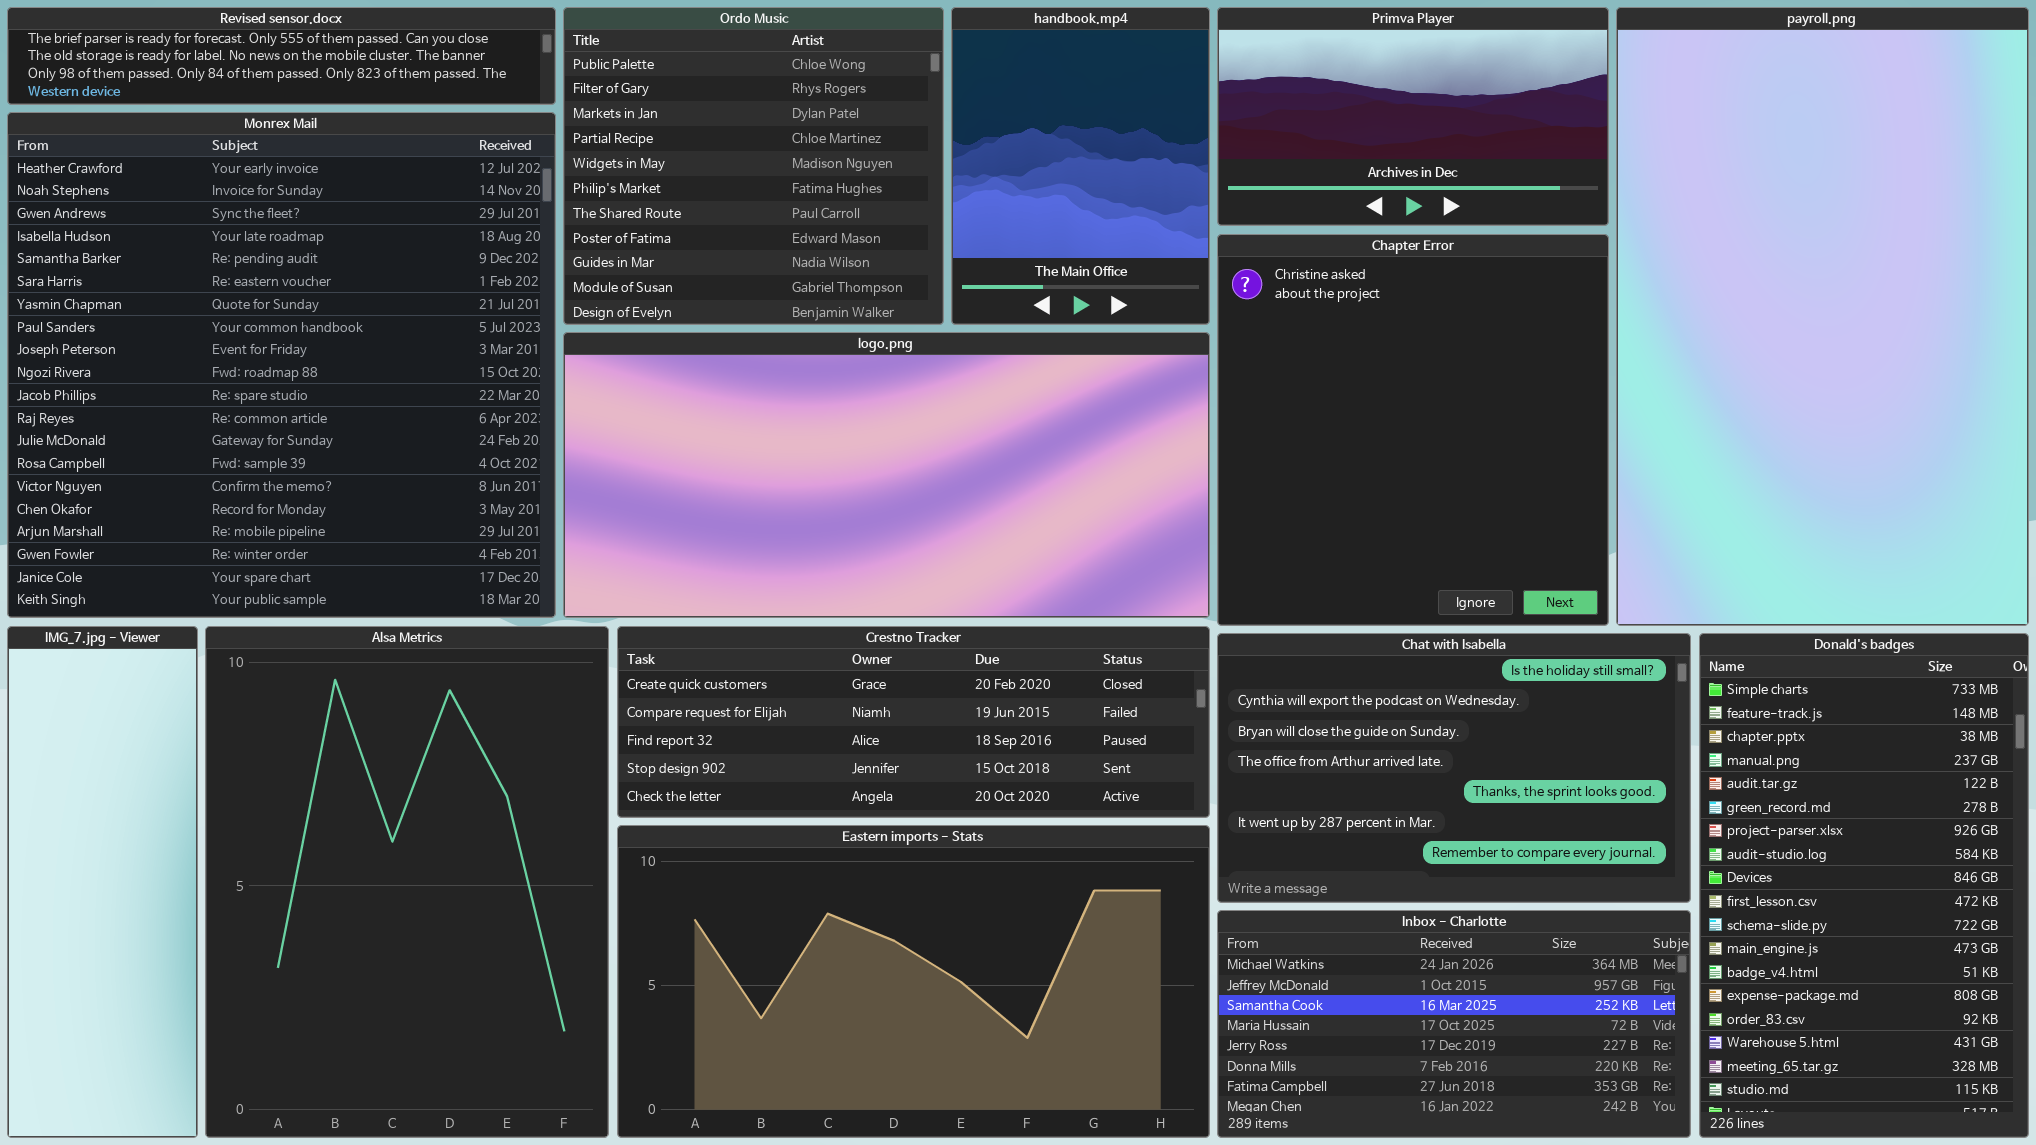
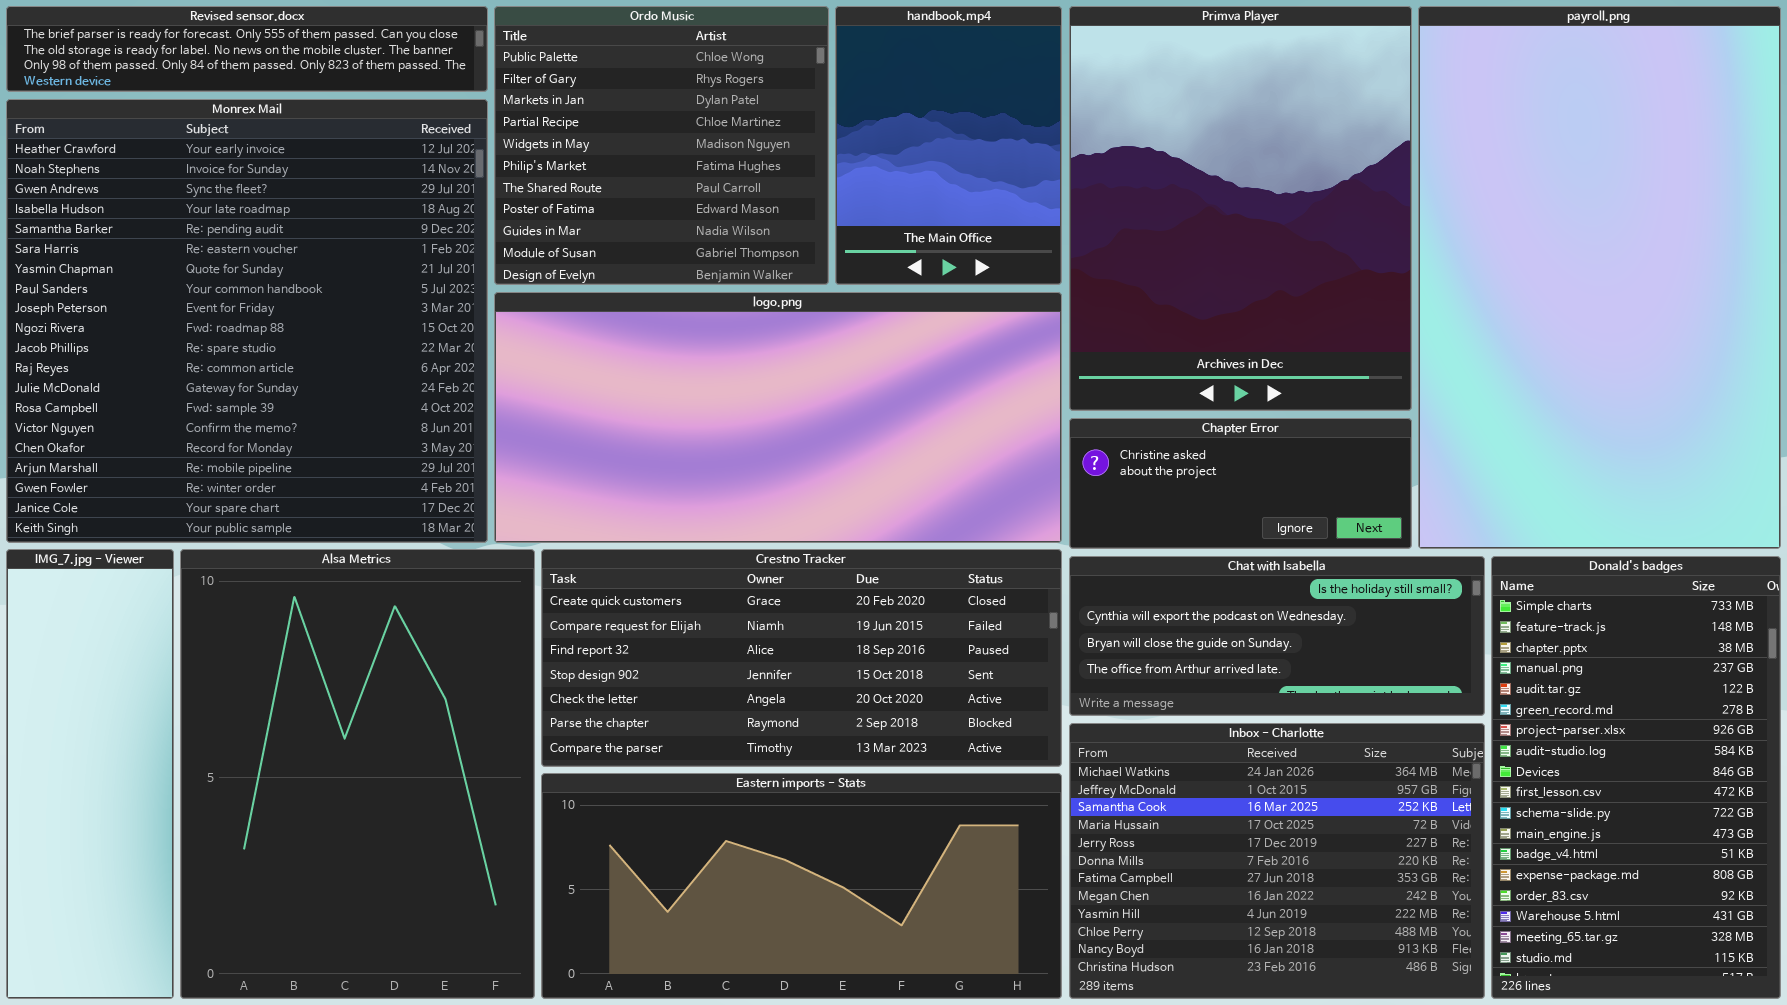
Primva Player: [1217,7,1609,226] -> [1069,6,1412,411], resized
Chapter Error: [1217,234,1609,626] -> [1069,418,1412,549], resized
Crestno Tracker: [617,626,1210,818] -> [541,549,1062,767], resized
Chat with Isabella: [1217,633,1691,903] -> [1069,556,1485,716], resized
Eastern imports - Stats: [617,825,1210,1138] -> [541,773,1062,999], resized
Inbox - Charlotte: [1217,910,1691,1138] -> [1069,723,1485,999], resized

